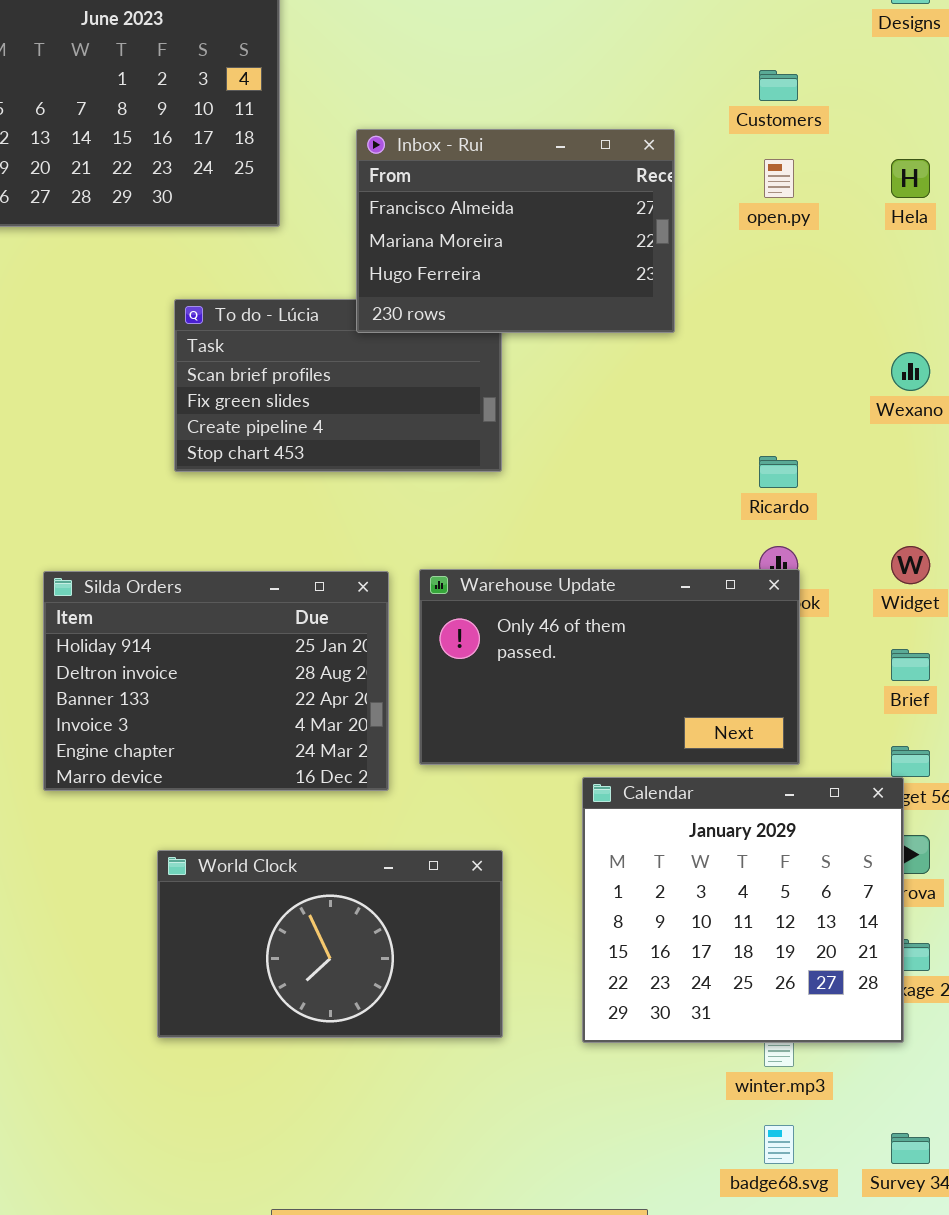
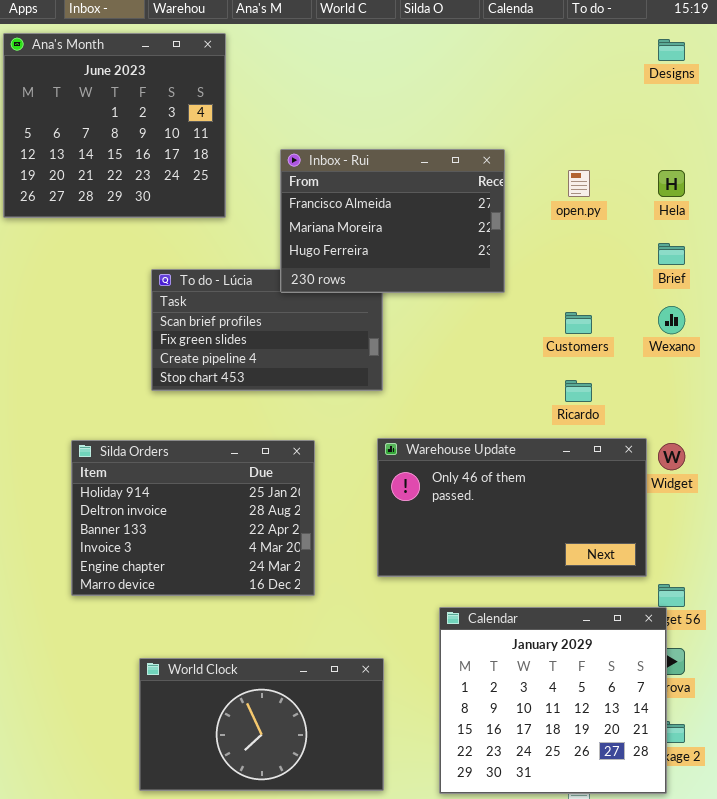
Customers: [759,70,798,101] -> [565,312,592,334], moved
Warehouse Update: [419,569,800,765] -> [377,438,647,577], moved
Silda Orders: [43,571,389,791] -> [71,440,315,596], moved
Brief: [891,649,930,681] -> [658,243,685,265], moved

